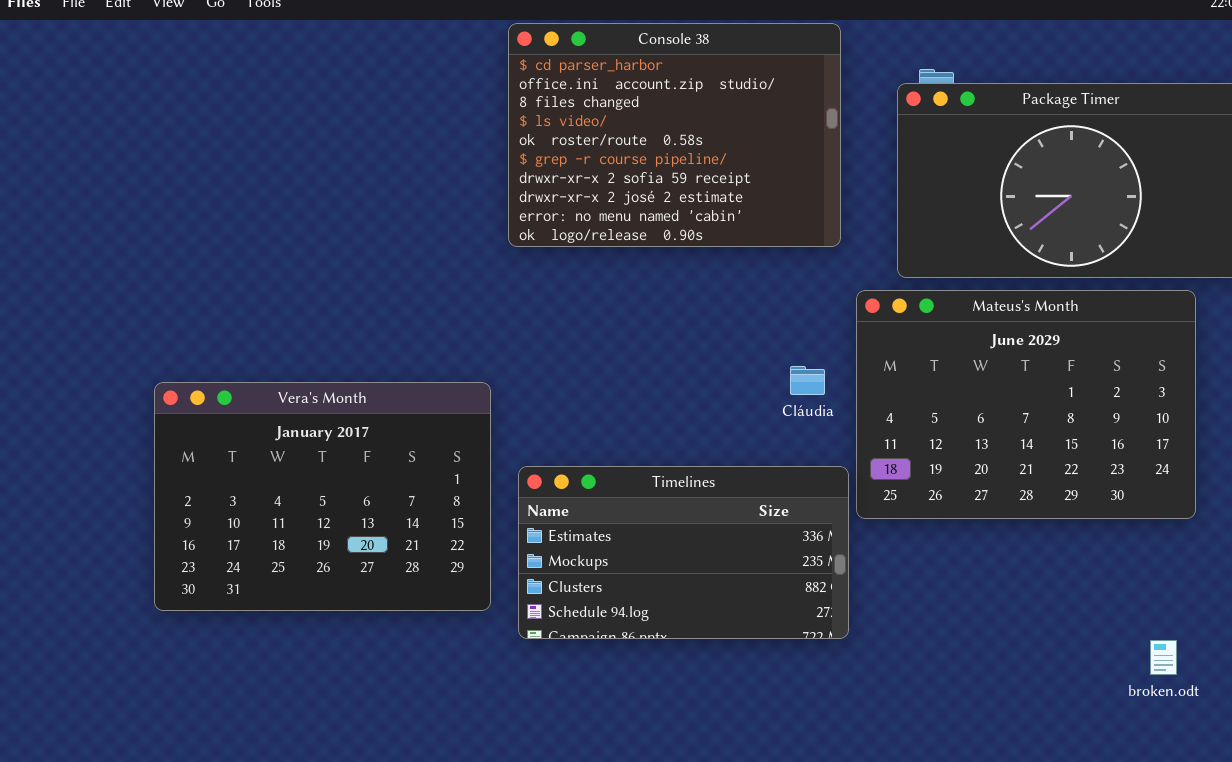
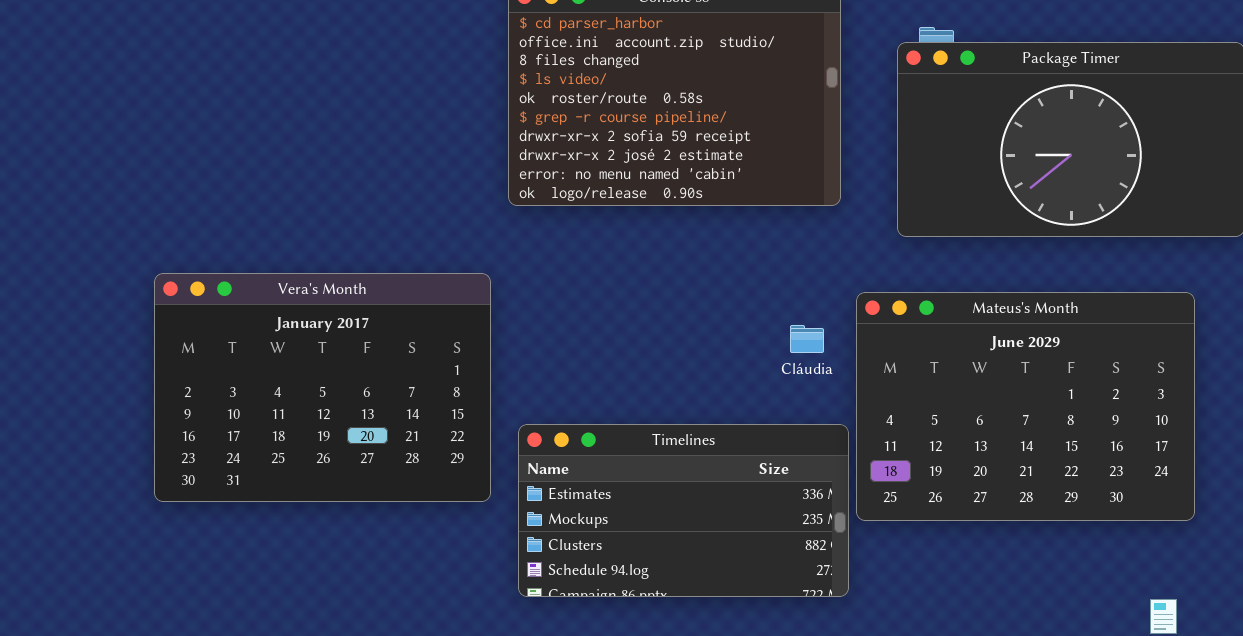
Mateus's Month: [856,290,1196,519] -> [856,292,1195,521], moved
Vera's Month: [154,382,491,611] -> [154,273,491,502], moved

